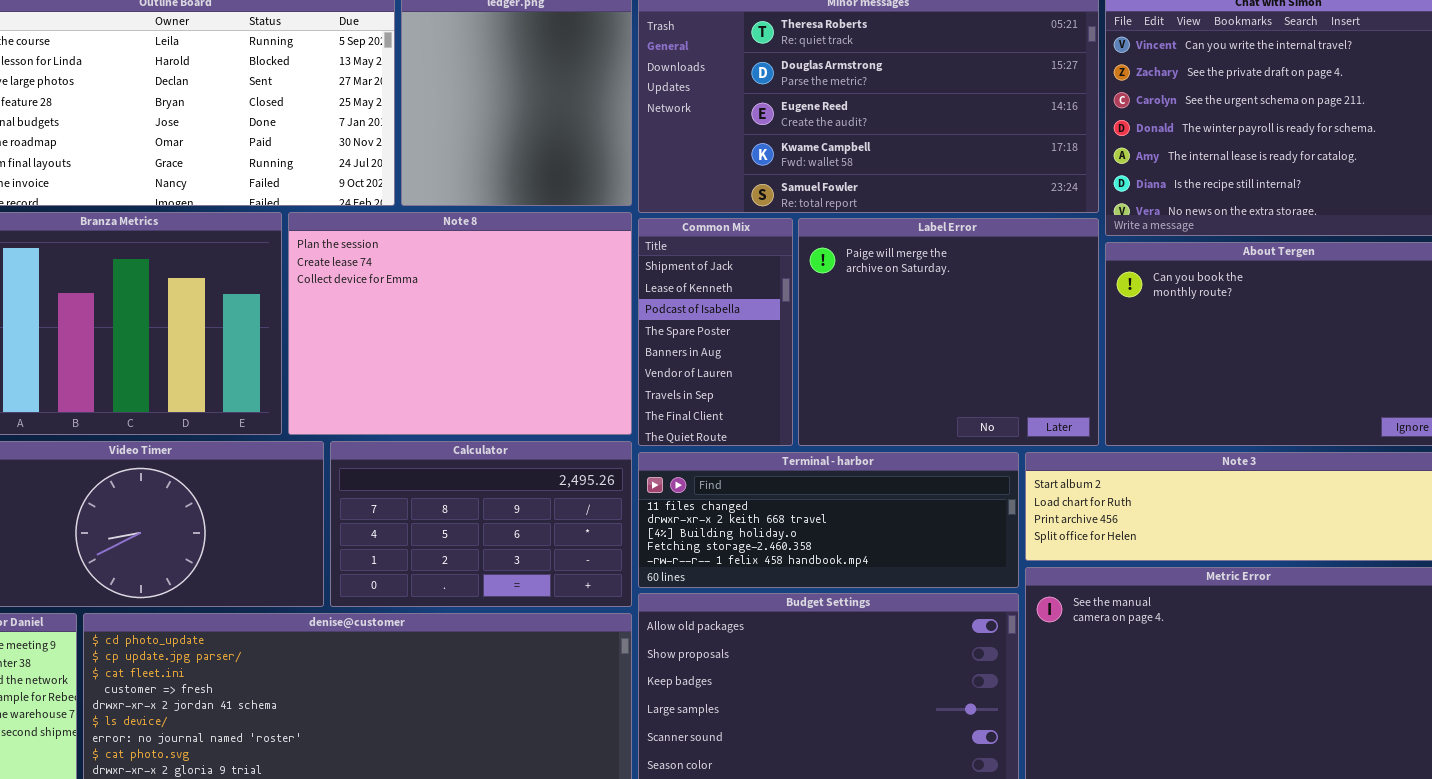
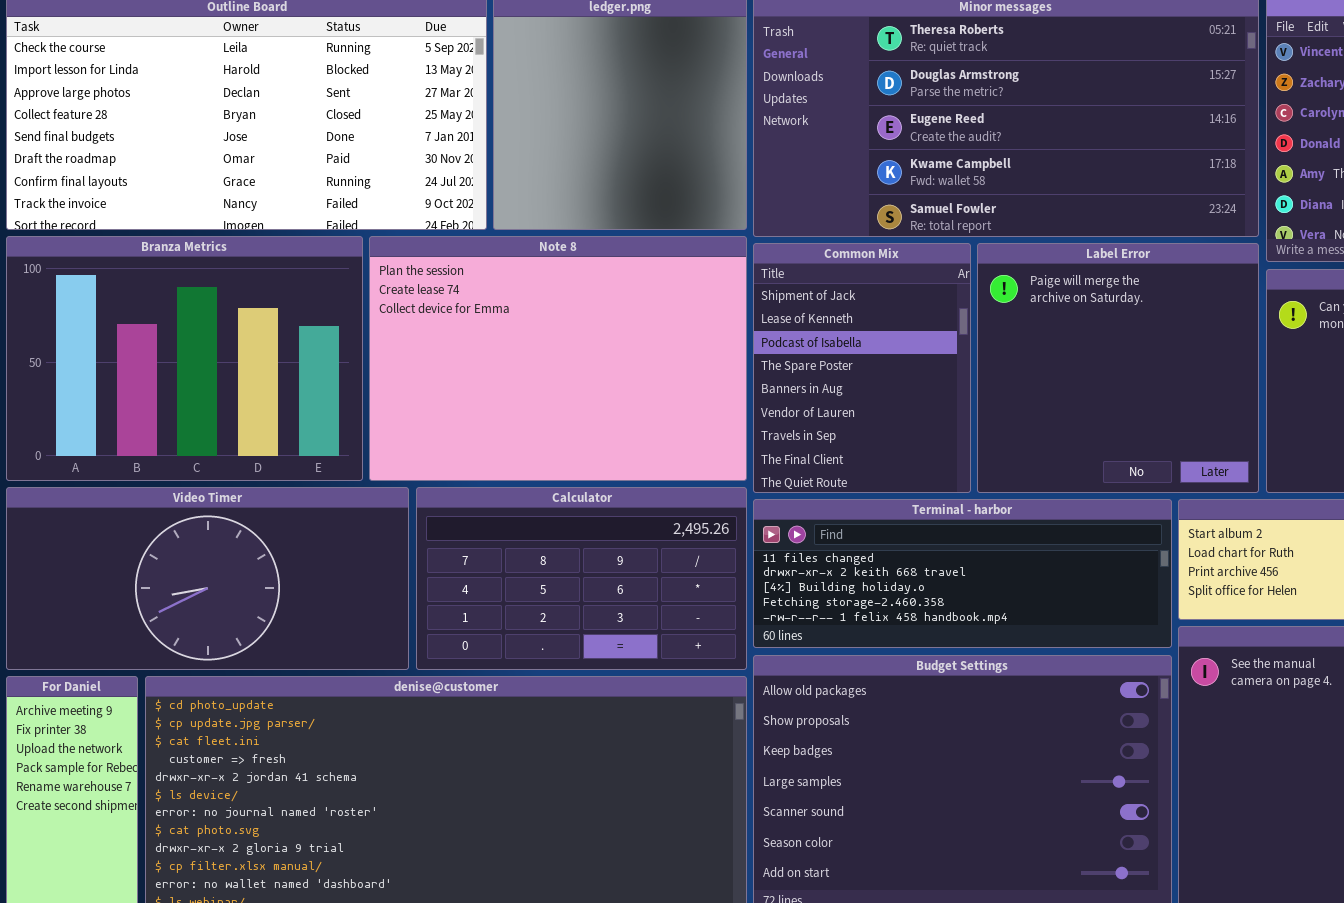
Common Mix: [638,218,793,446] -> [753,243,971,493], resized
Label Error: [798,218,1099,446] -> [977,243,1259,493], resized

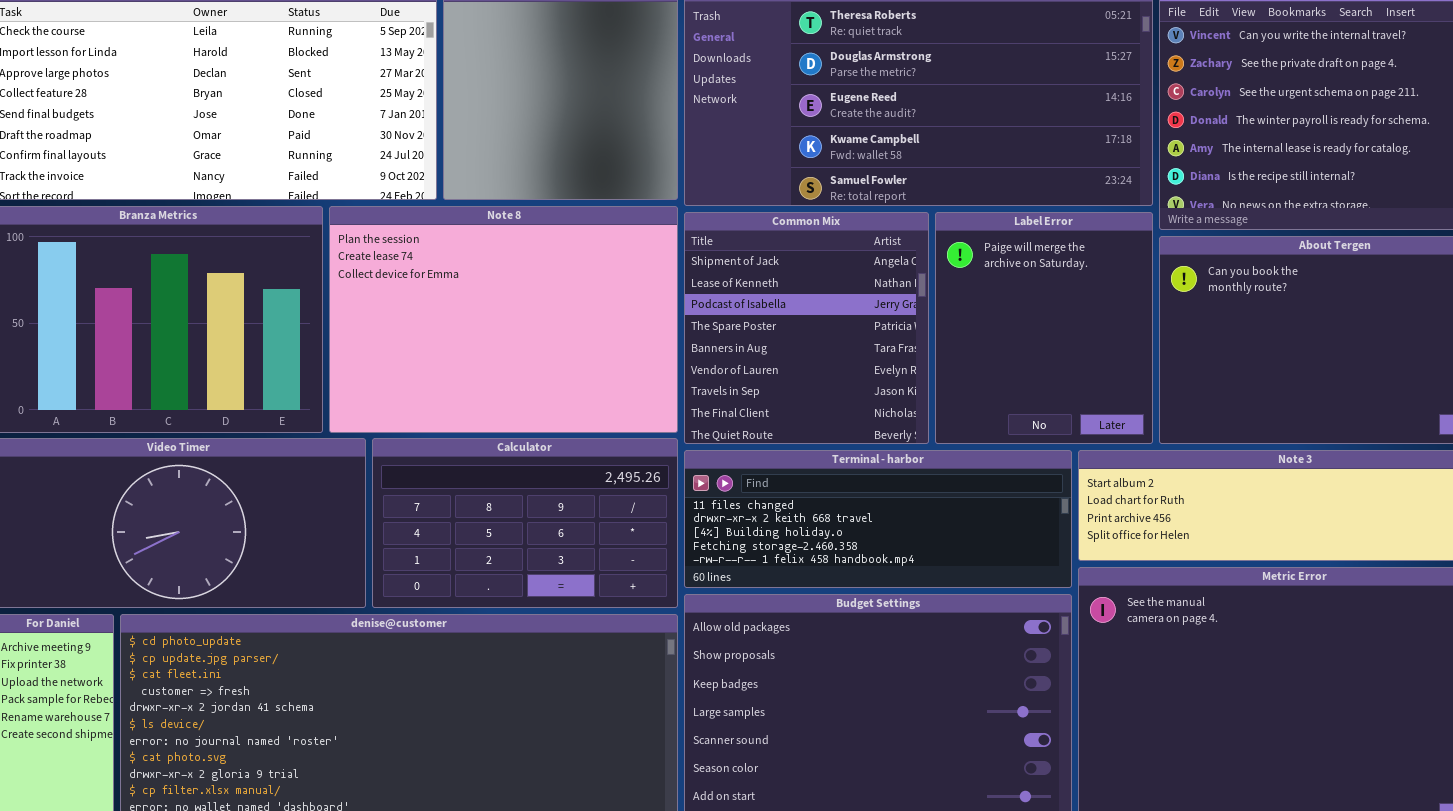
Common Mix: [753,243,971,493] -> [684,212,929,444], resized
Label Error: [977,243,1259,493] -> [935,212,1153,444], resized

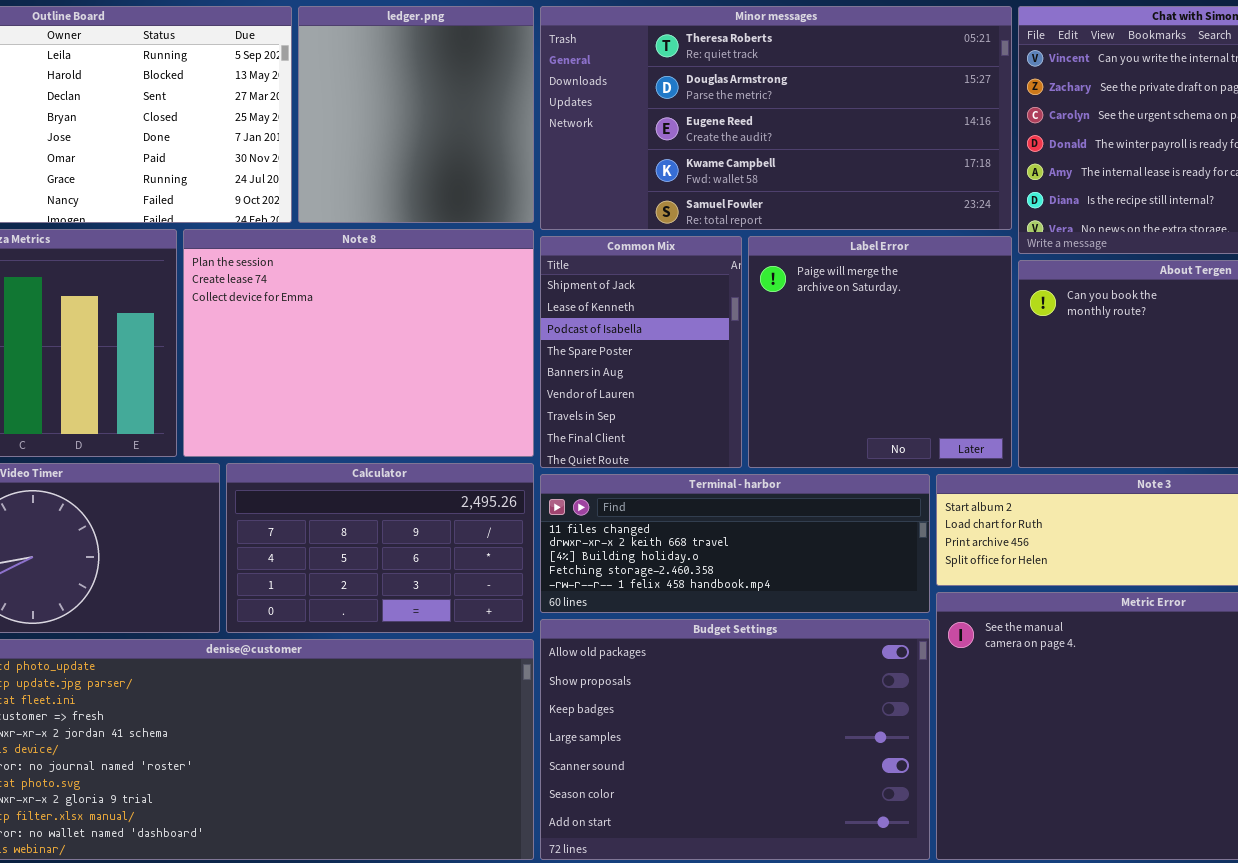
Common Mix: [684,212,929,444] -> [540,236,742,468], resized
Label Error: [935,212,1153,444] -> [748,236,1012,468], resized

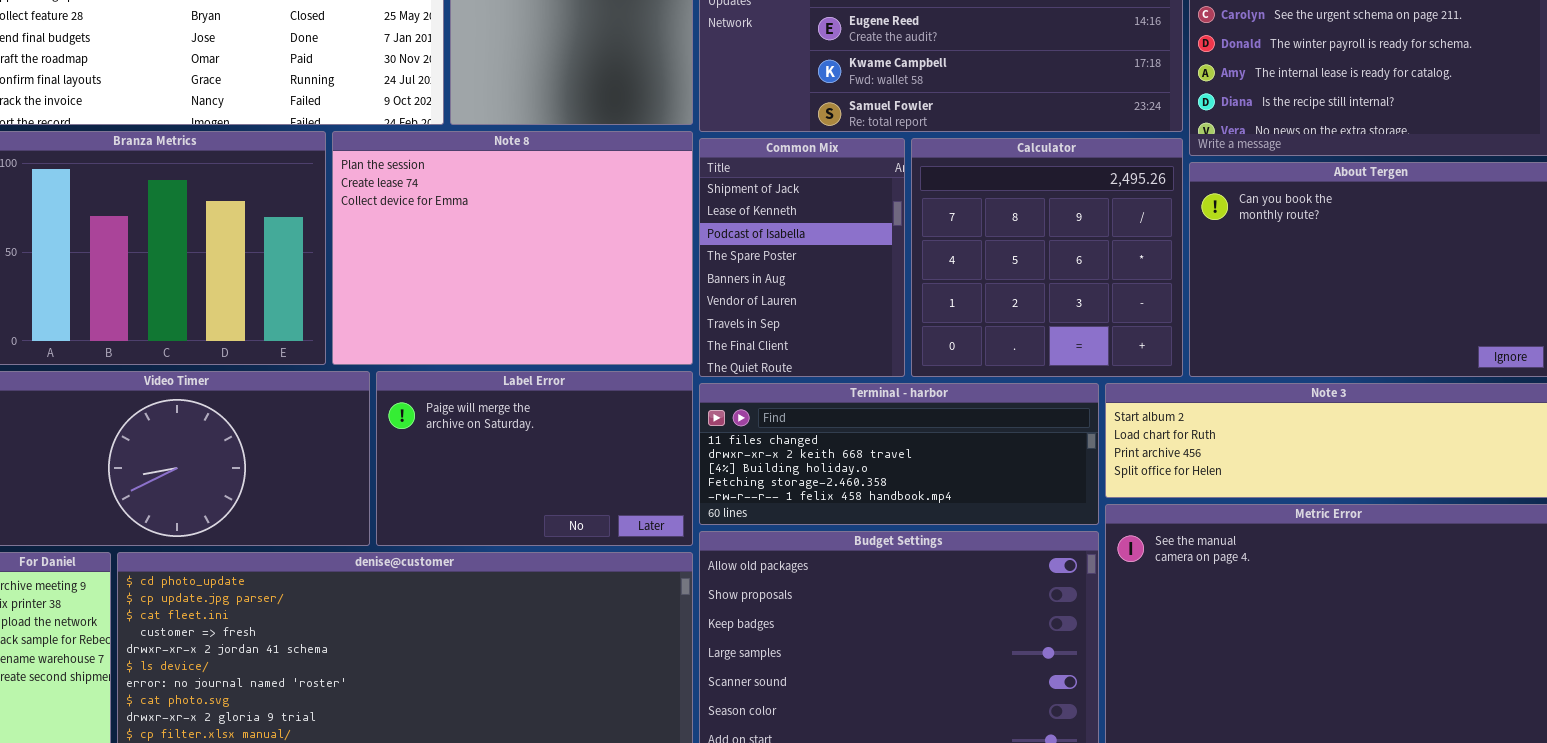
Label Error: [748,236,1012,468] -> [376,371,693,546], moved, resized
Calculator: [226,463,534,633] -> [911,138,1183,377], moved, resized

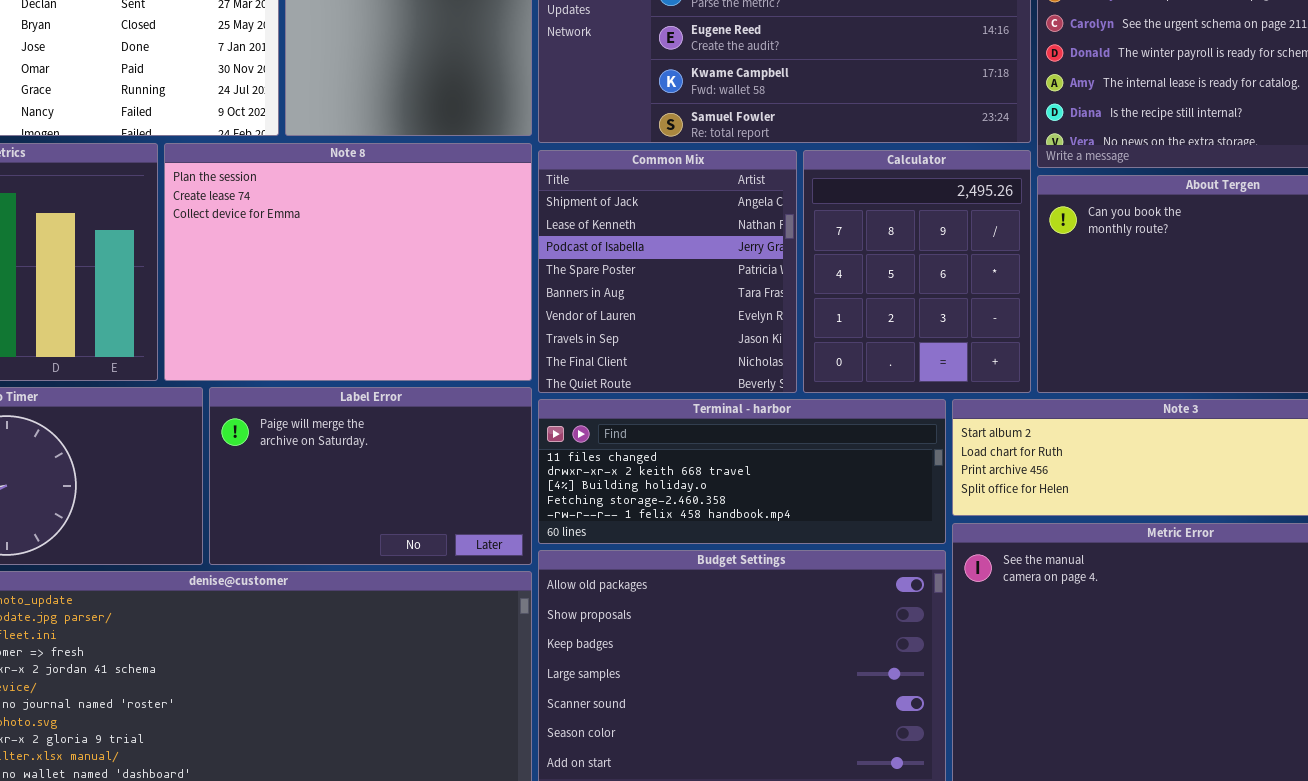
Common Mix: [699,138,905,377] -> [538,150,797,393], resized
Calculator: [911,138,1183,377] -> [803,150,1031,393], resized

